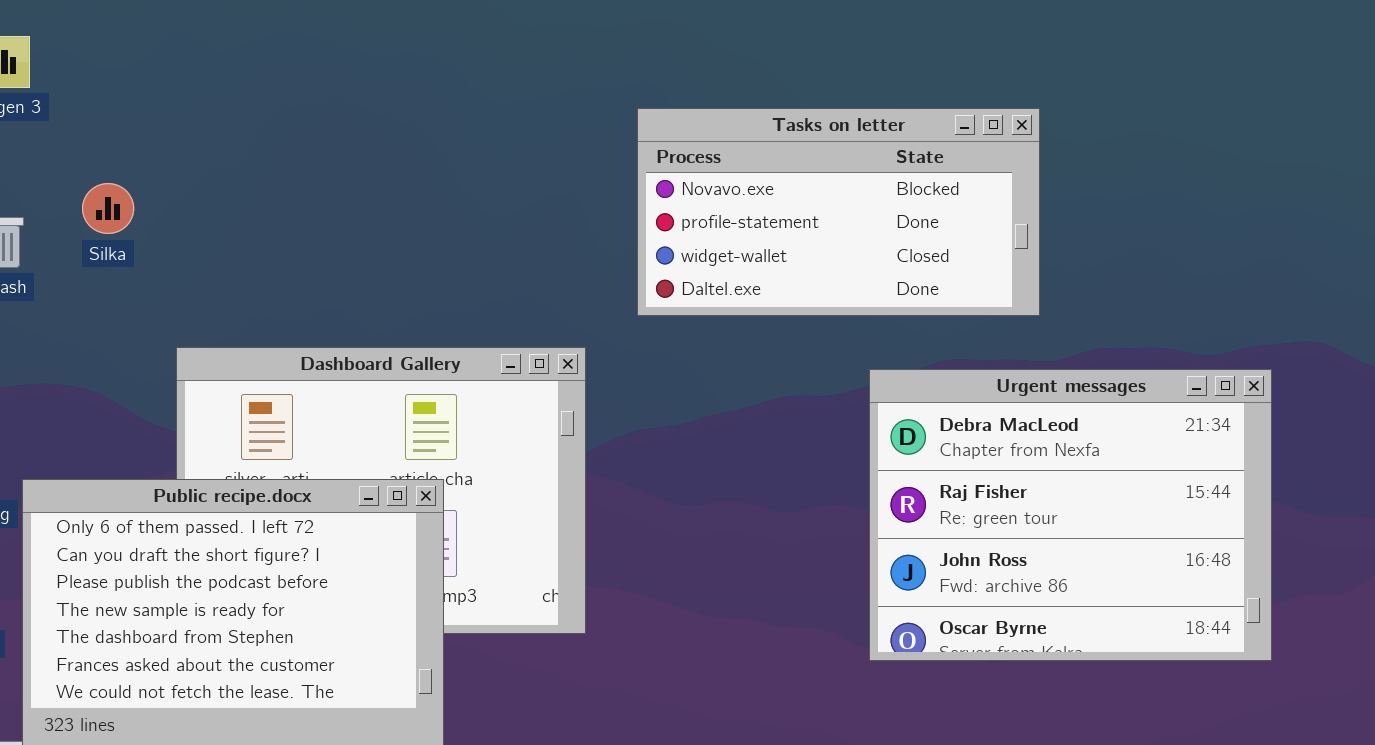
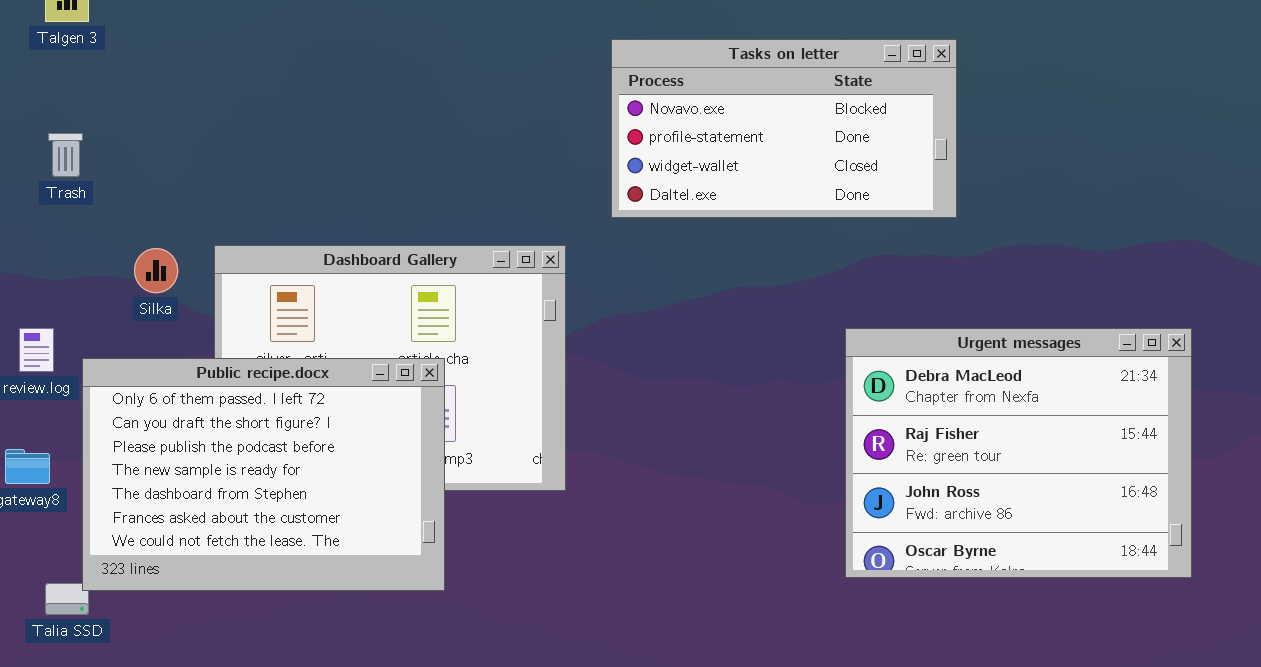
Silka: [82,183,134,234] -> [134,248,178,293], moved
Urgent messages: [869,369,1272,661] -> [845,328,1192,578], moved

